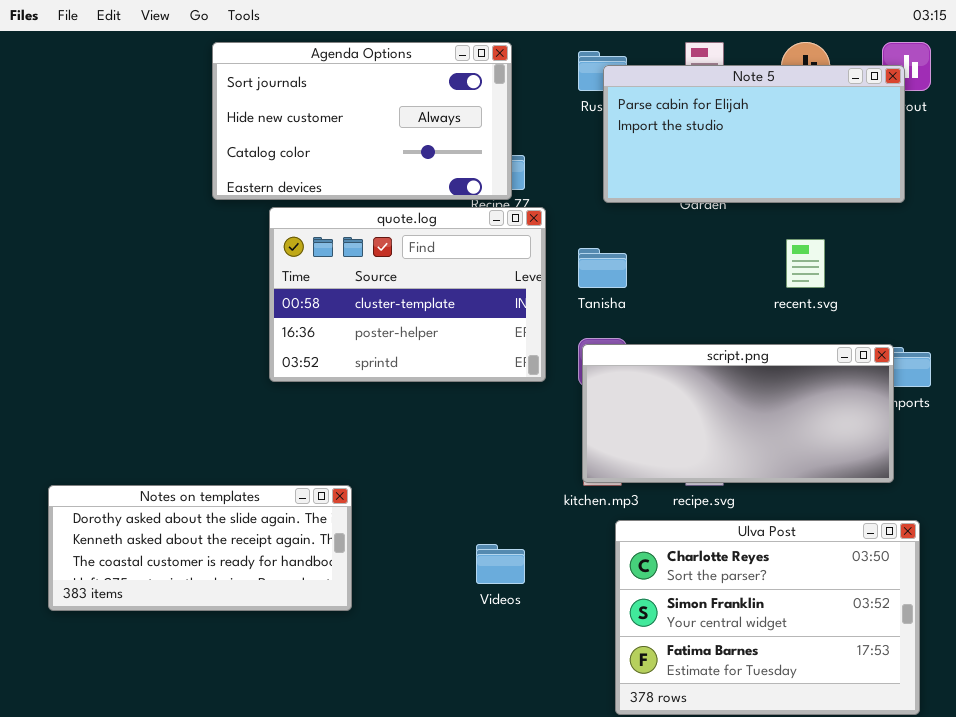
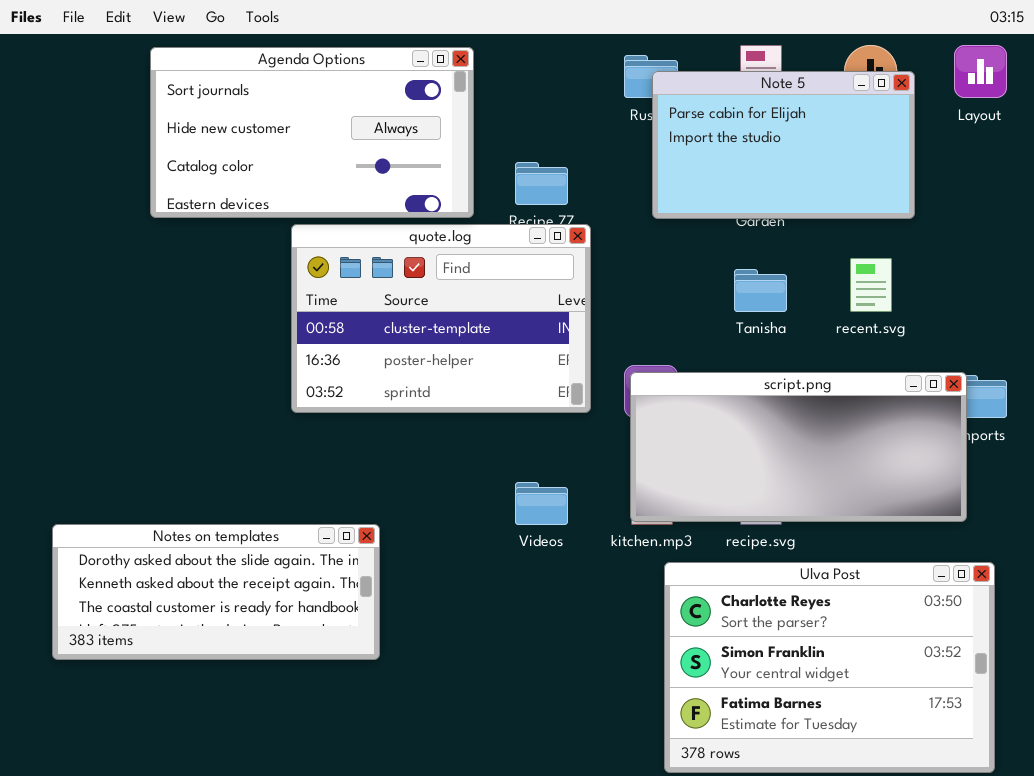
Agenda Options: [212,42,512,200] -> [150,47,474,218], moved
Note 5: [603,65,905,203] -> [652,71,915,219], resized
Tanisha: [578,248,627,288] -> [734,269,787,312], moved
Videos: [476,544,525,584] -> [515,482,568,525], moved

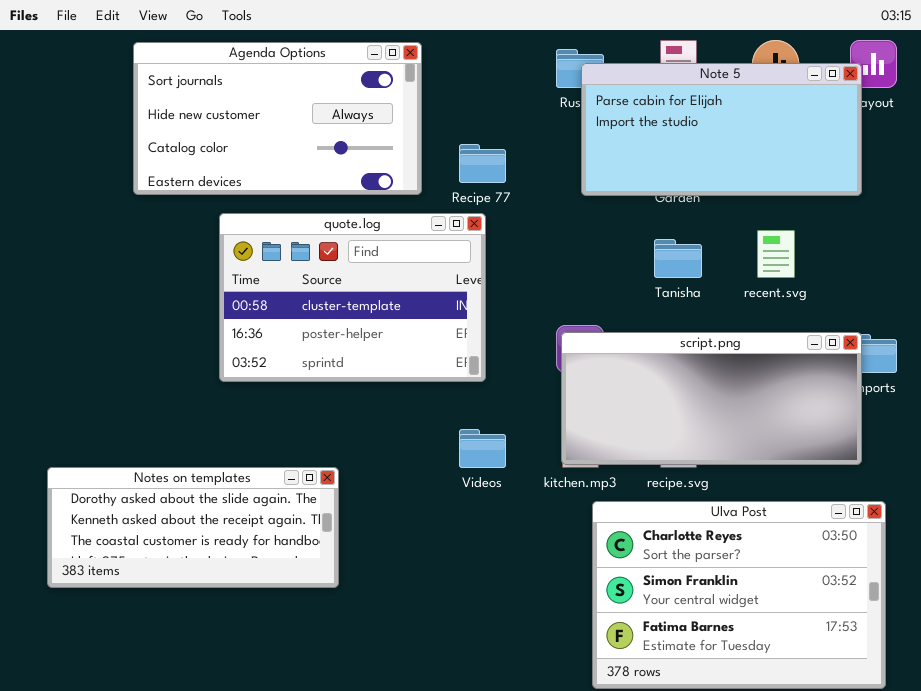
Note 5: [652,71,915,219] -> [581,63,862,196], resized
quote.log: [291,224,591,413] -> [219,213,486,382], moved

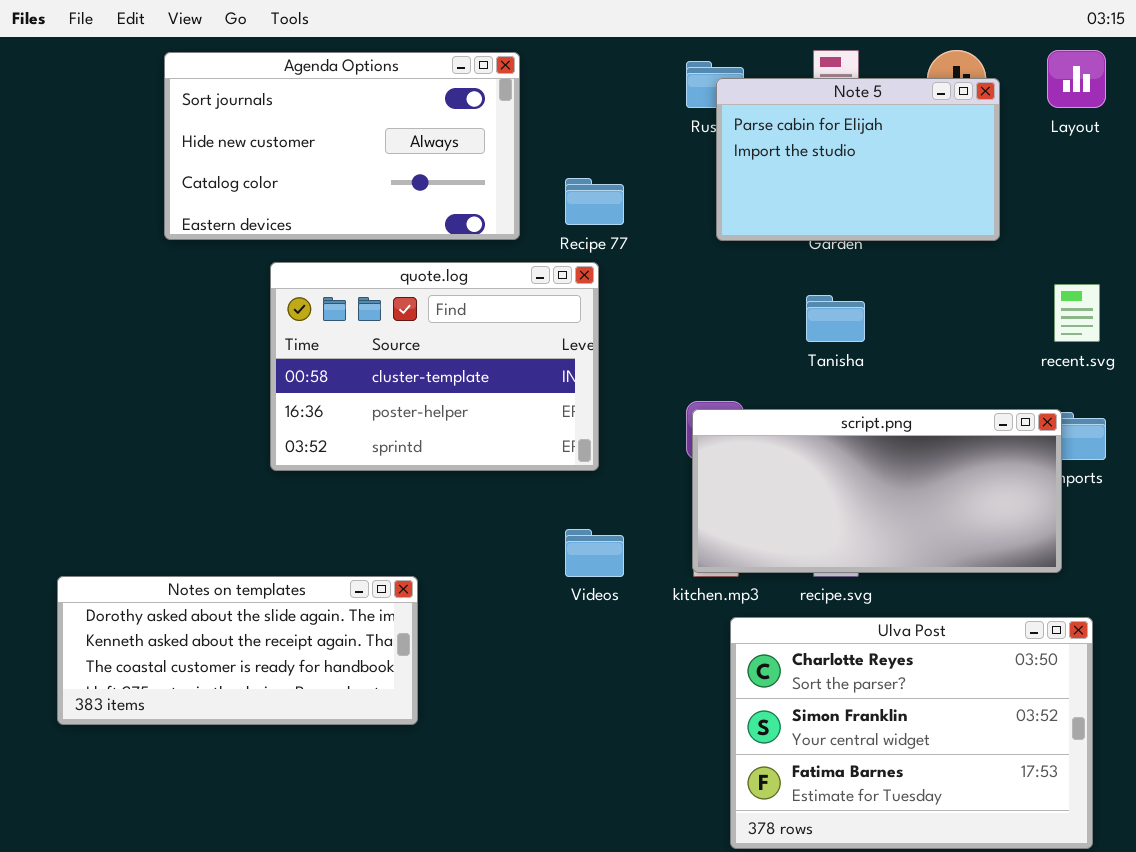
Note 5: [581,63,862,196] -> [716,78,1000,241], resized
recent.svg: [757,230,795,278] -> [1054,284,1100,342], moved

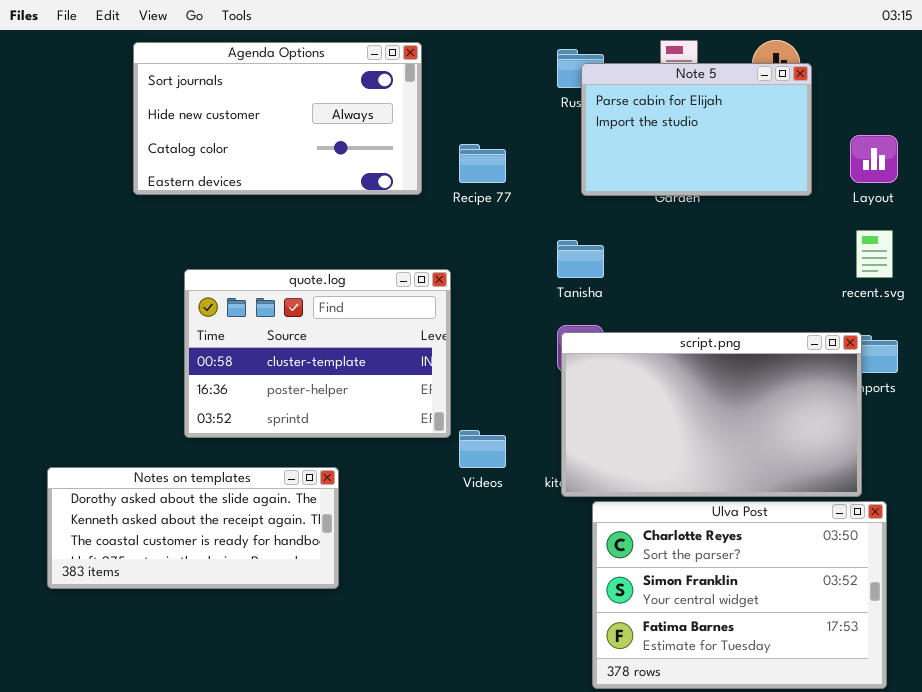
Layout: [1047,50,1106,108] -> [850,135,898,183], moved
quote.log: [270,262,599,471] -> [184,269,451,438], moved
Tanisha: [806,295,865,342] -> [557,240,604,278], moved
script.png: [692,409,1062,573] -> [561,332,862,497], resized

